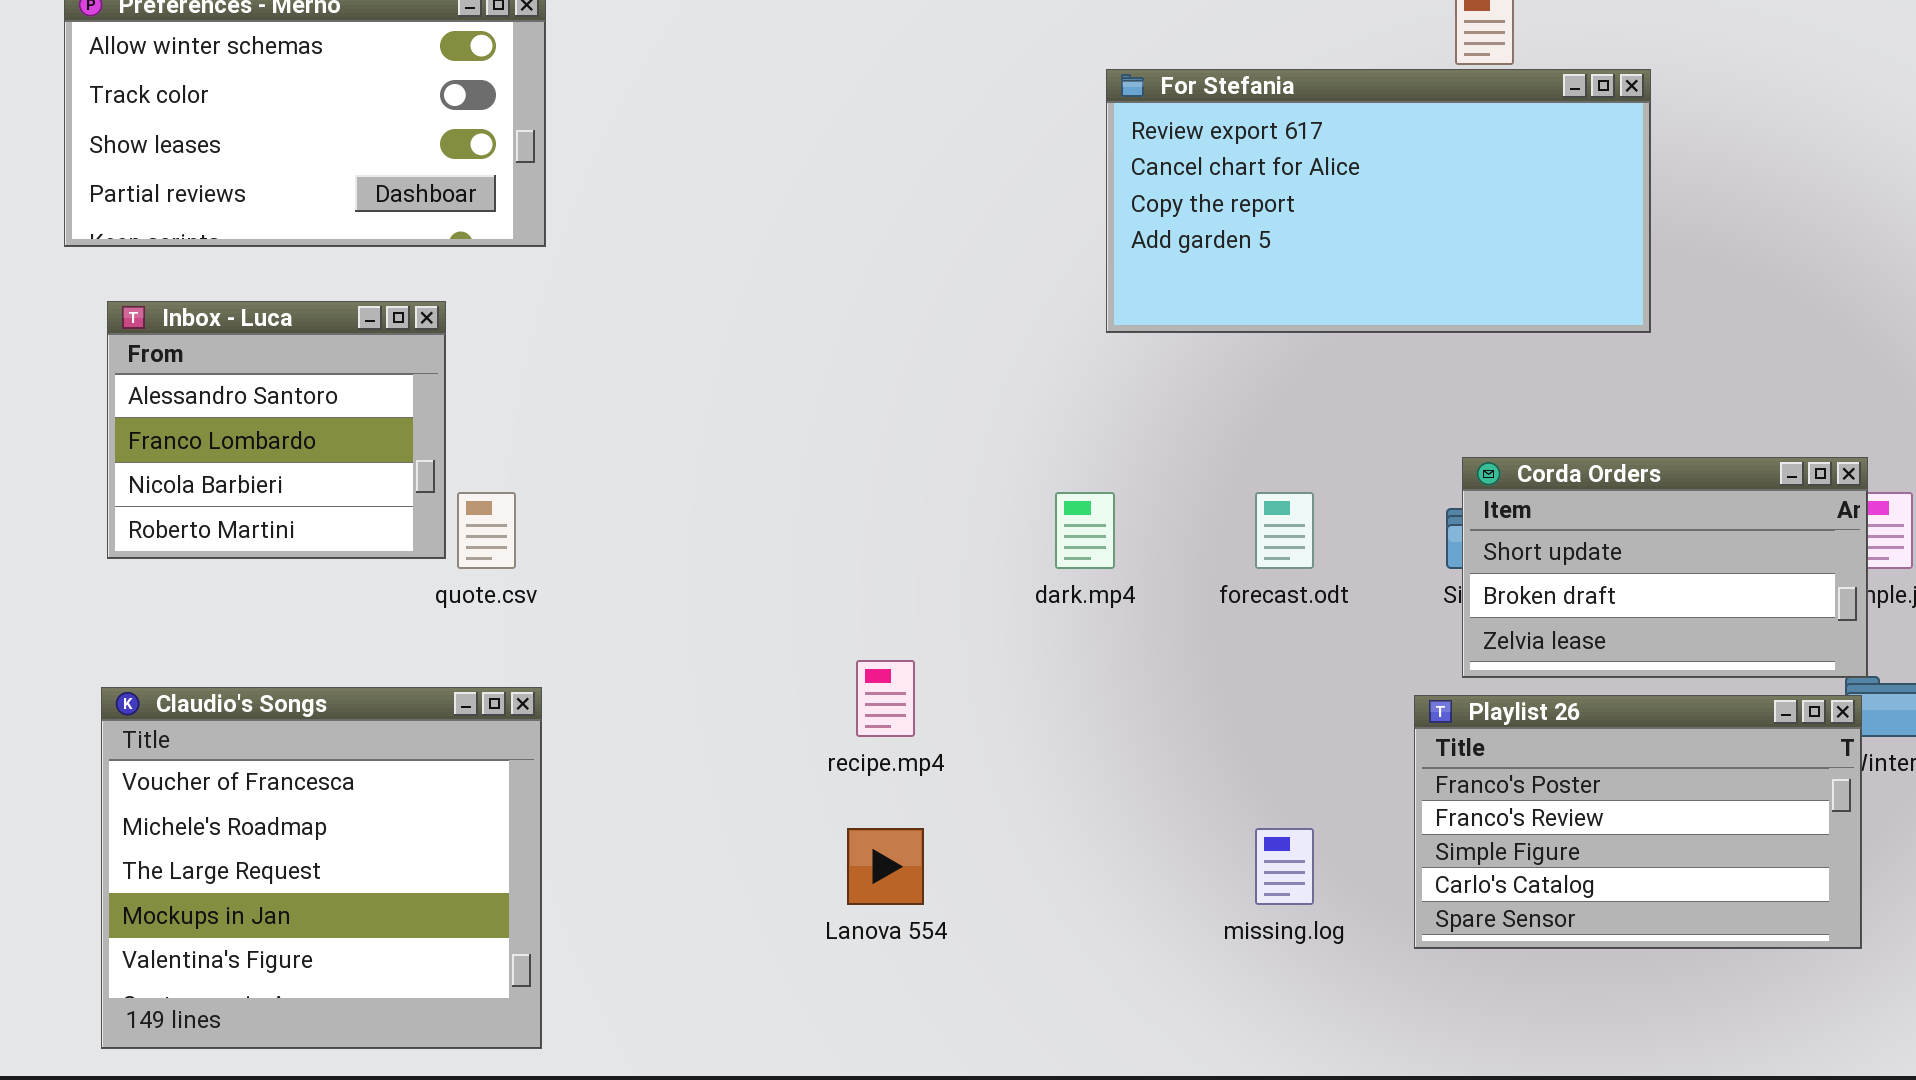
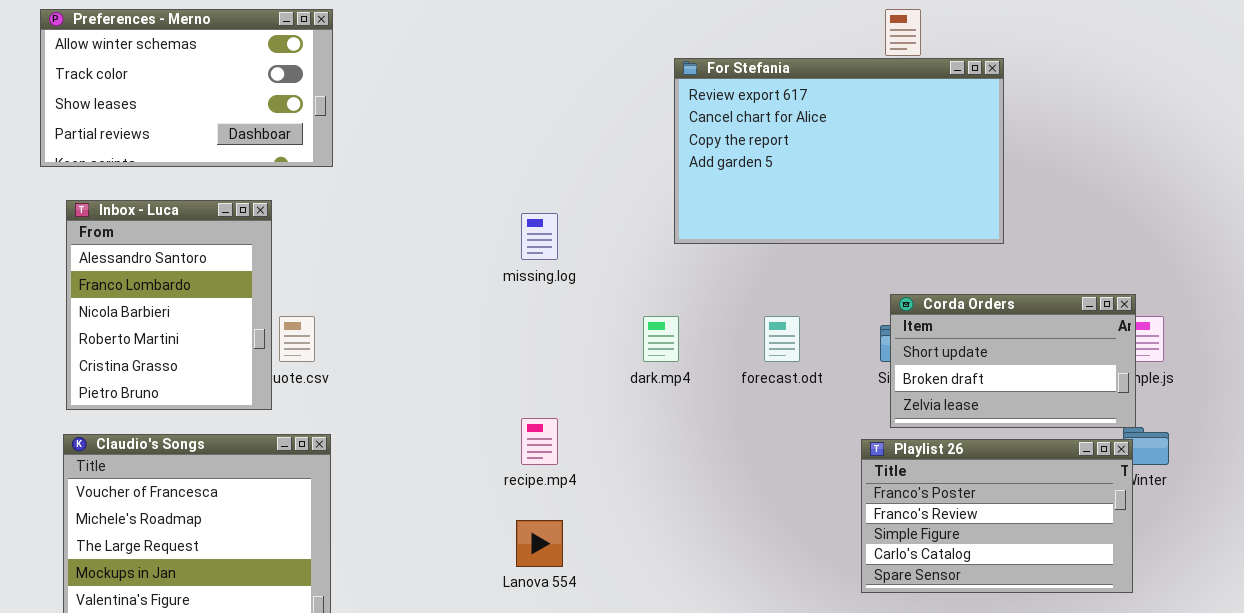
For Stefania: [1106,69,1651,333] -> [674,58,1004,244], resized
Inbox - Luca: [107,301,446,559] -> [66,200,272,410], resized
missing.log: [1255,828,1314,905] -> [521,213,558,260], moved

